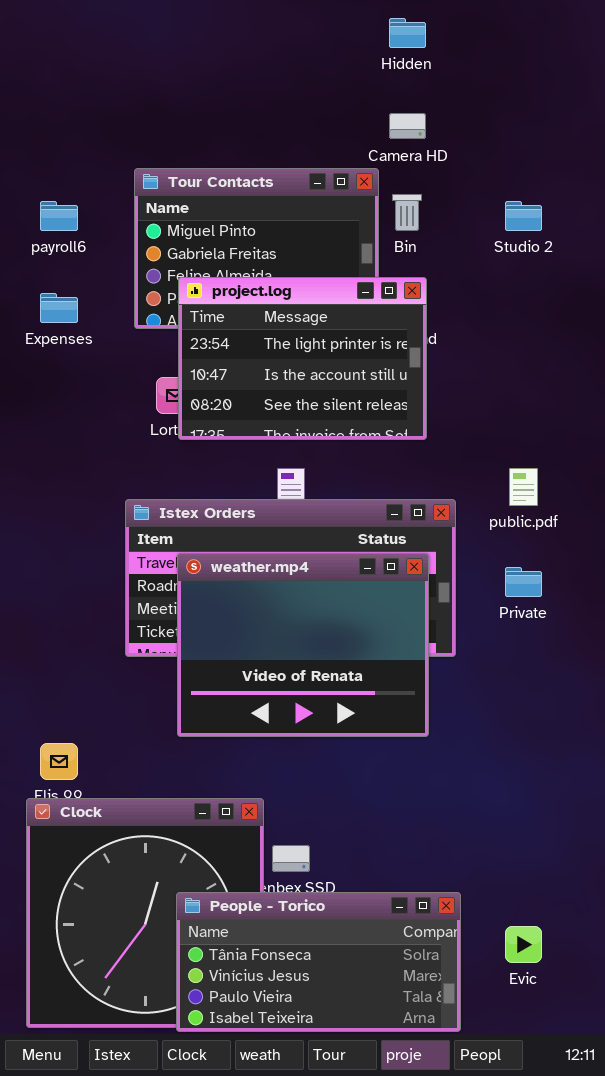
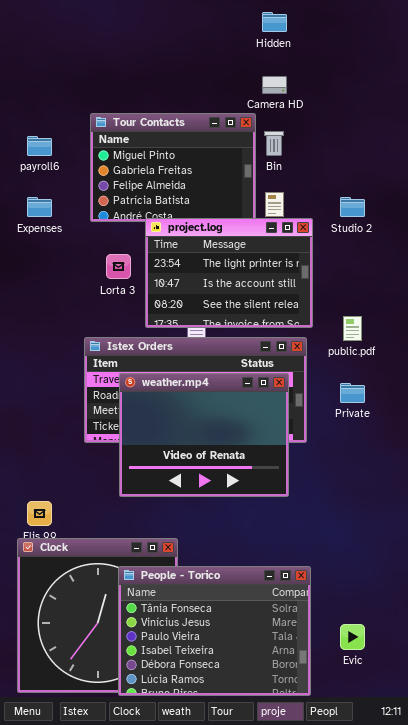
Studio 2: [505,201,542,231] -> [340,197,365,217], moved
project.log: [178,277,427,440] -> [145,218,313,328], moved
People - Torico: [176,892,461,1032] -> [118,566,311,696], resized

